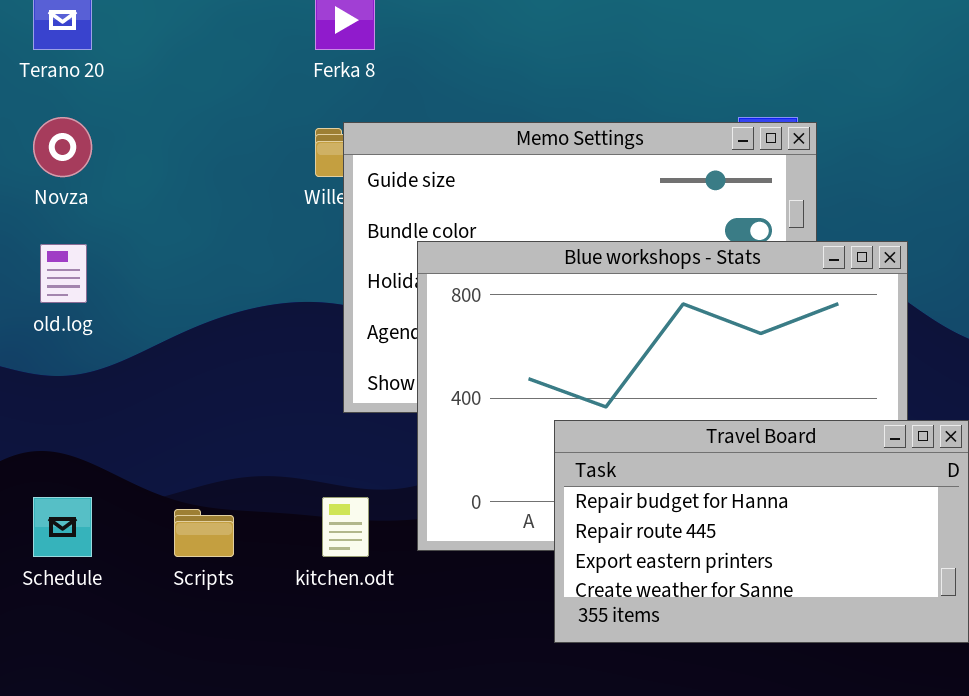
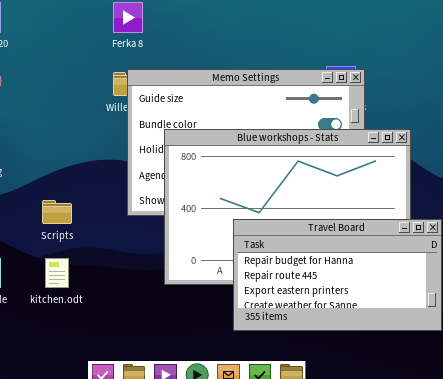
kitchen.odt: [322,497,369,557] -> [45,258,69,288], moved
Scripts: [174,509,234,557] -> [42,200,72,224], moved

